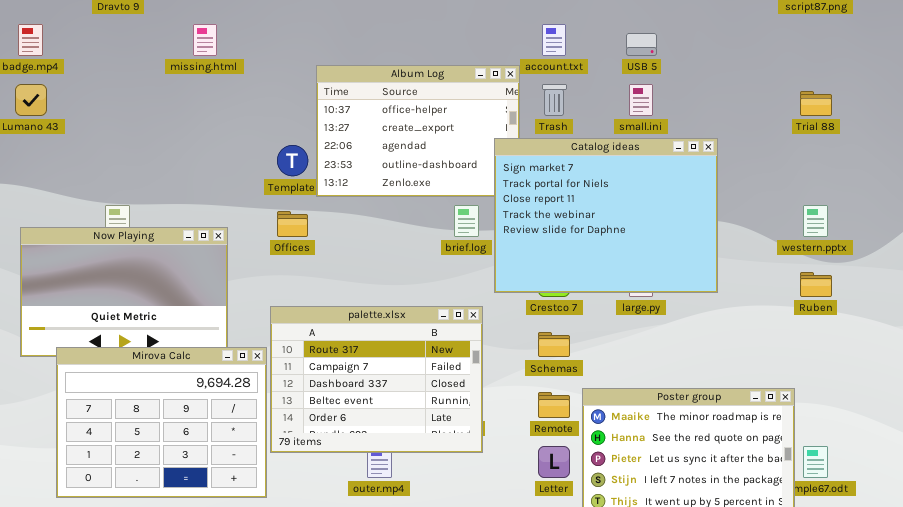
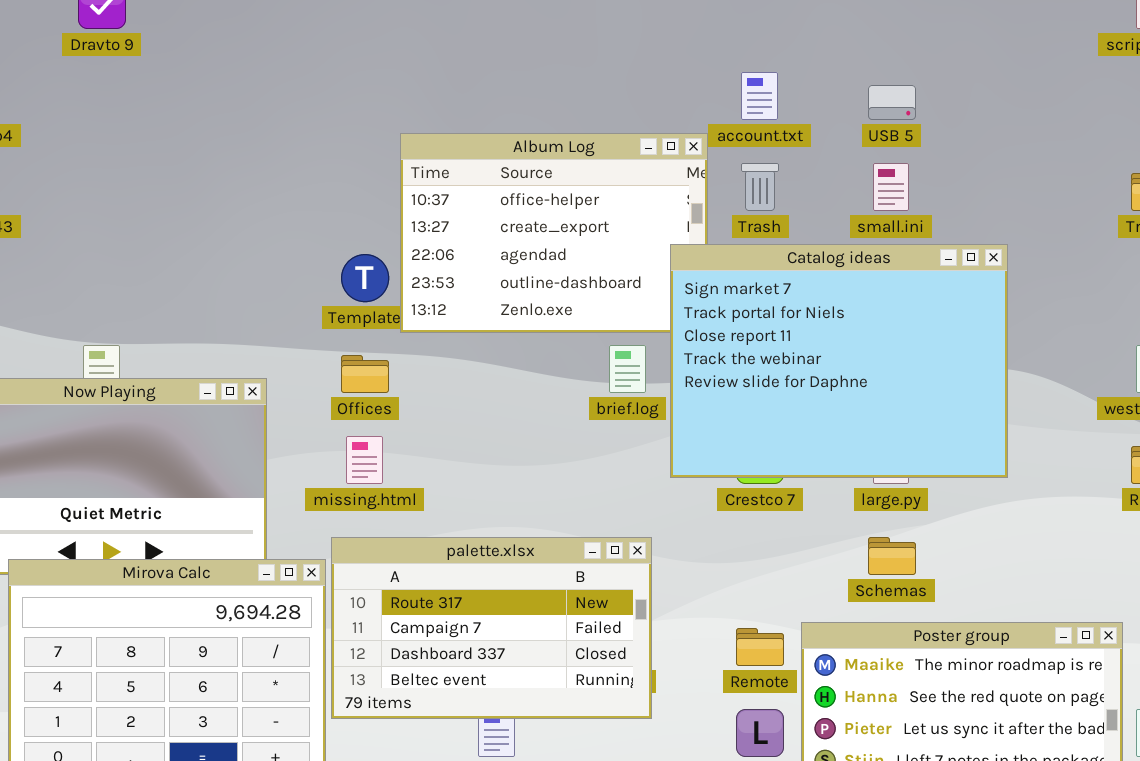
missing.html: [193,24,217,56] -> [346,436,383,484], moved
palette.xlsx: [270,306,483,453] -> [331,537,652,719], resized
Schemas: [538,332,570,357] -> [868,537,916,575], moved

